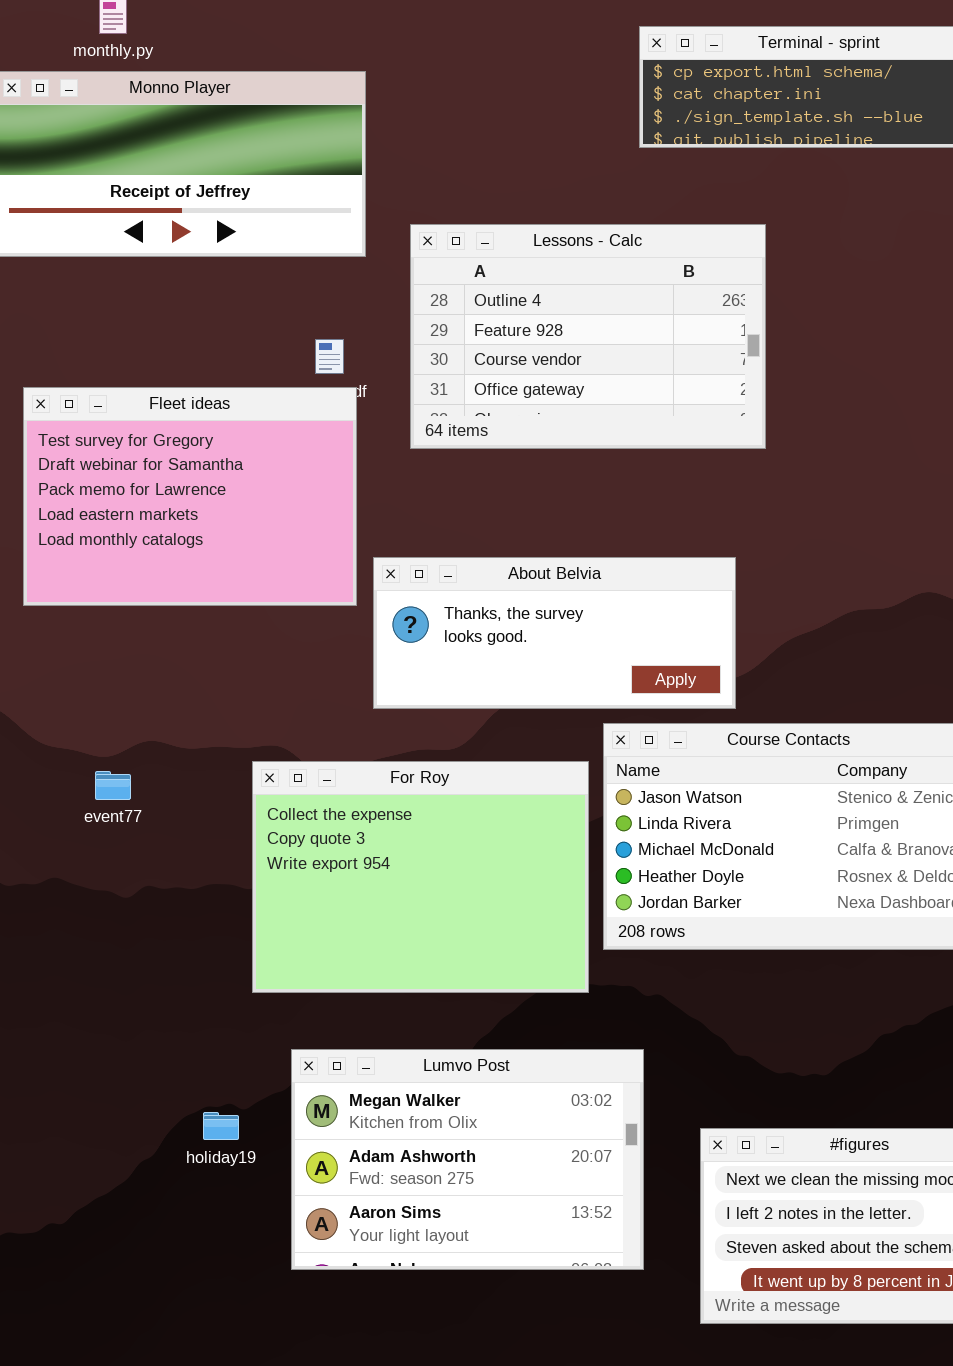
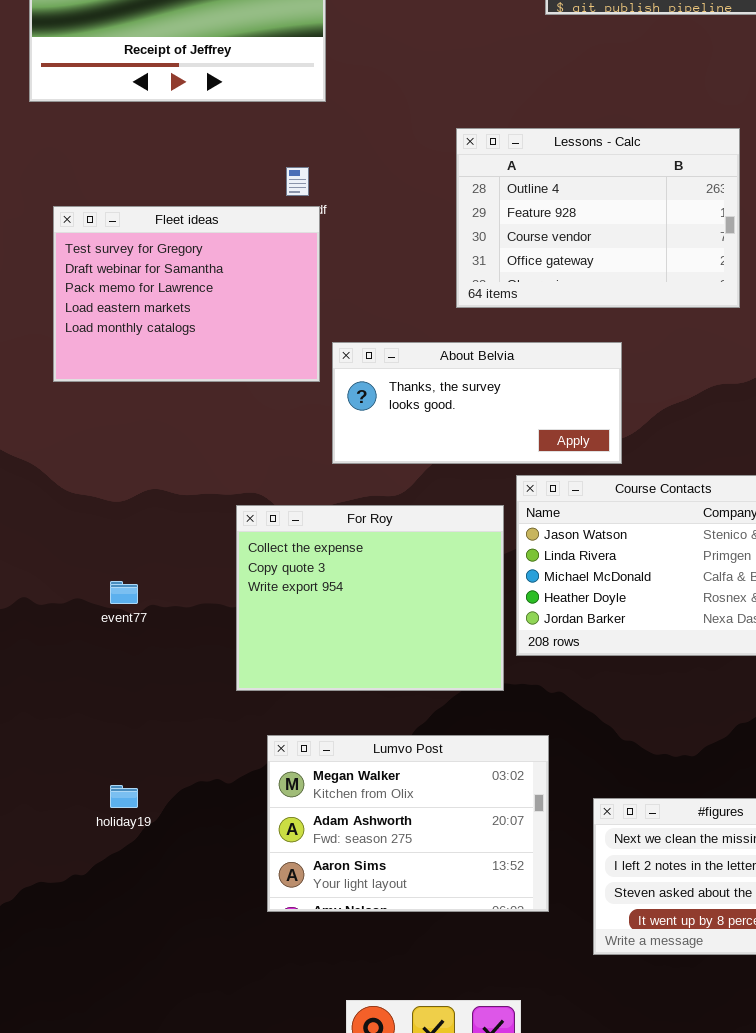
Lessons - Calc: [410,224,766,449] -> [456,128,740,308], moved
event77: [95,771,131,800] -> [110,581,138,604], moved
holiday19: [203,1112,239,1140] -> [110,785,138,808], moved

